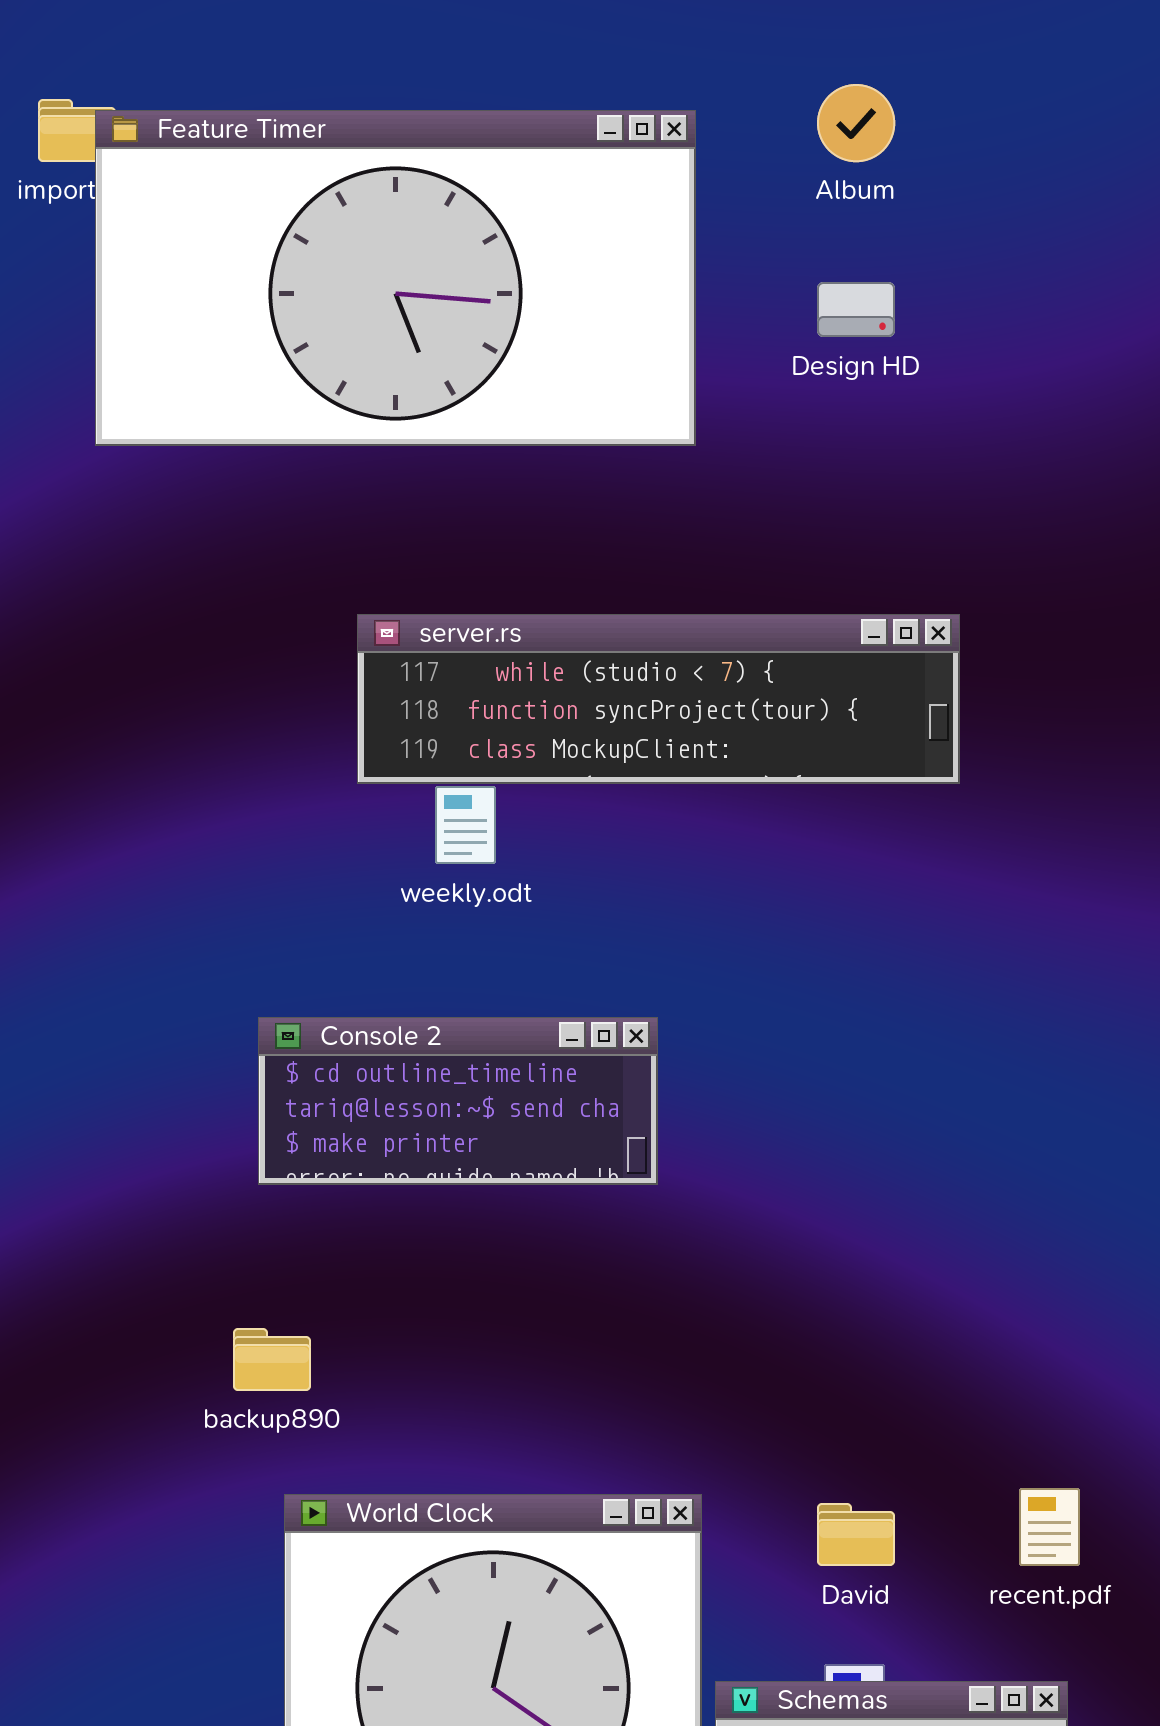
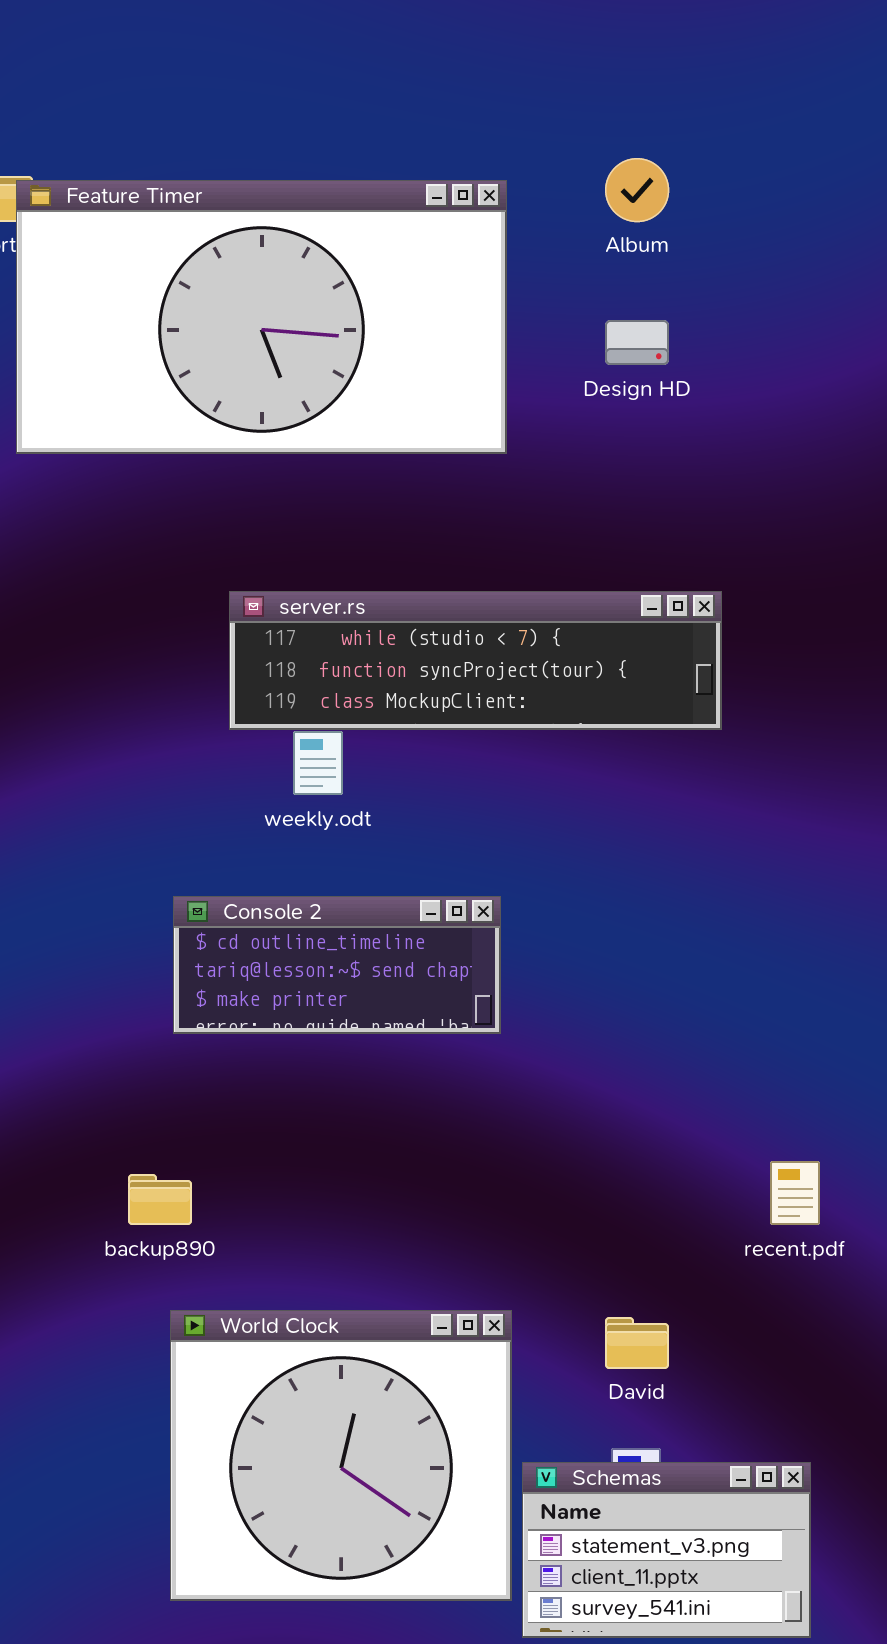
Console 2: [258,1017,658,1185] -> [173,896,501,1034], moved
recent.pdf: [1019,1488,1080,1566] -> [770,1161,820,1225], moved

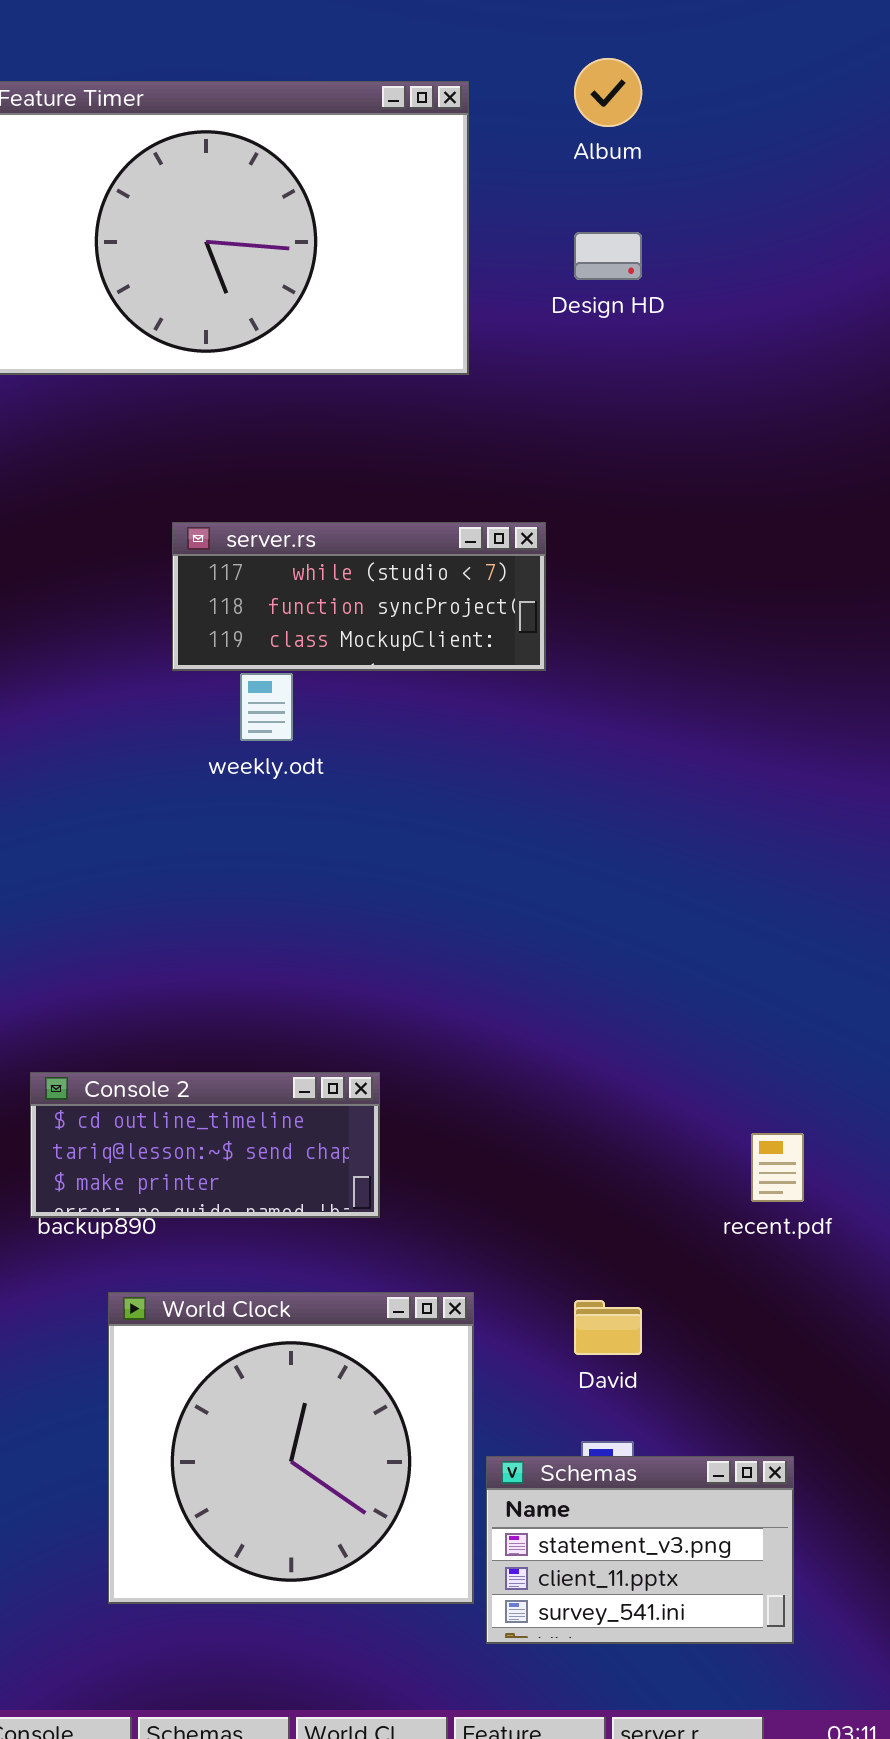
server.rs: [229,591,722,730] -> [172,522,546,671], resized
Console 2: [173,896,501,1034] -> [30,1072,380,1218], moved

